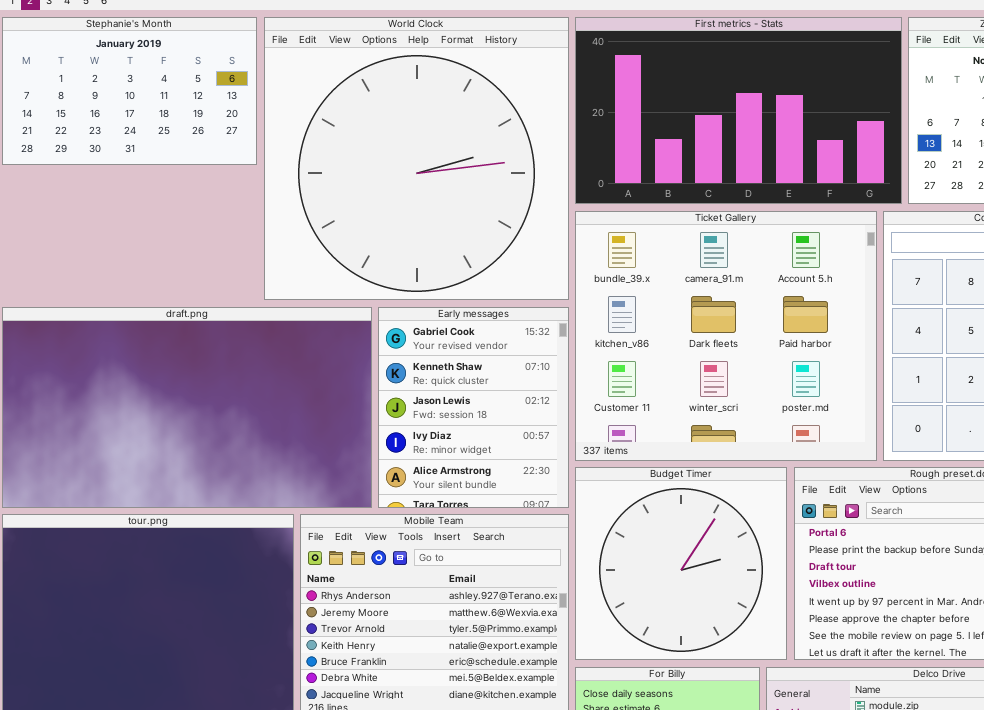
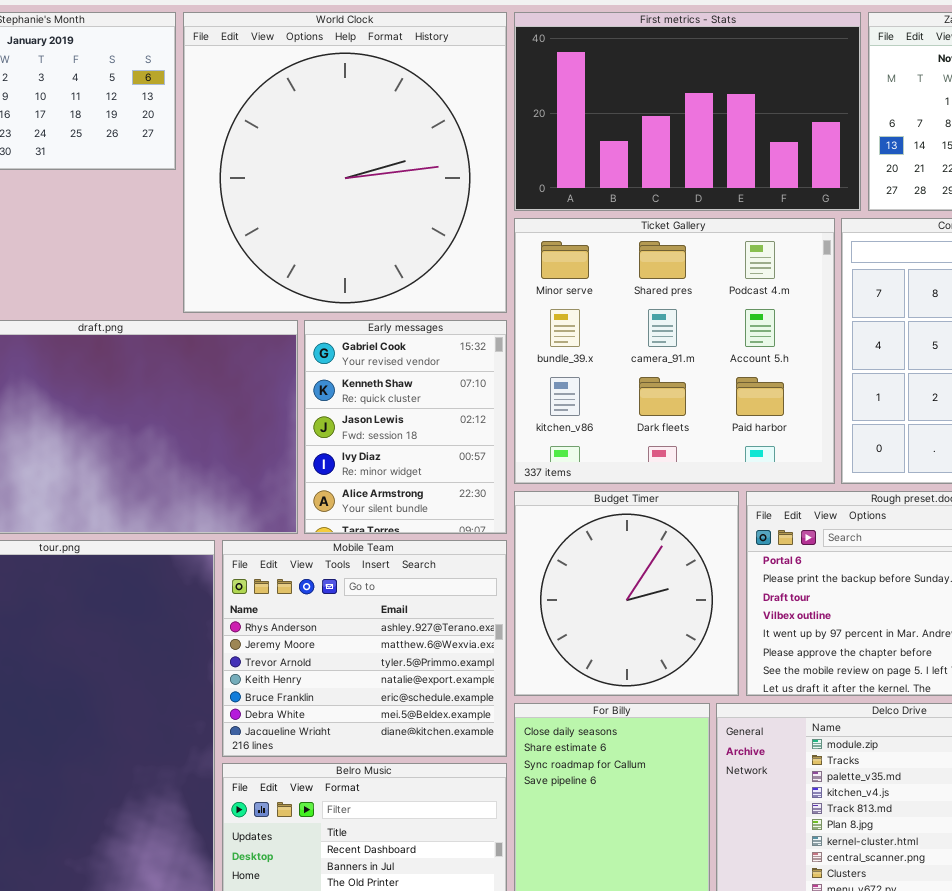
Ticket Gallery: [575,211,877,461] -> [514,218,835,484], scrolled up 1 row

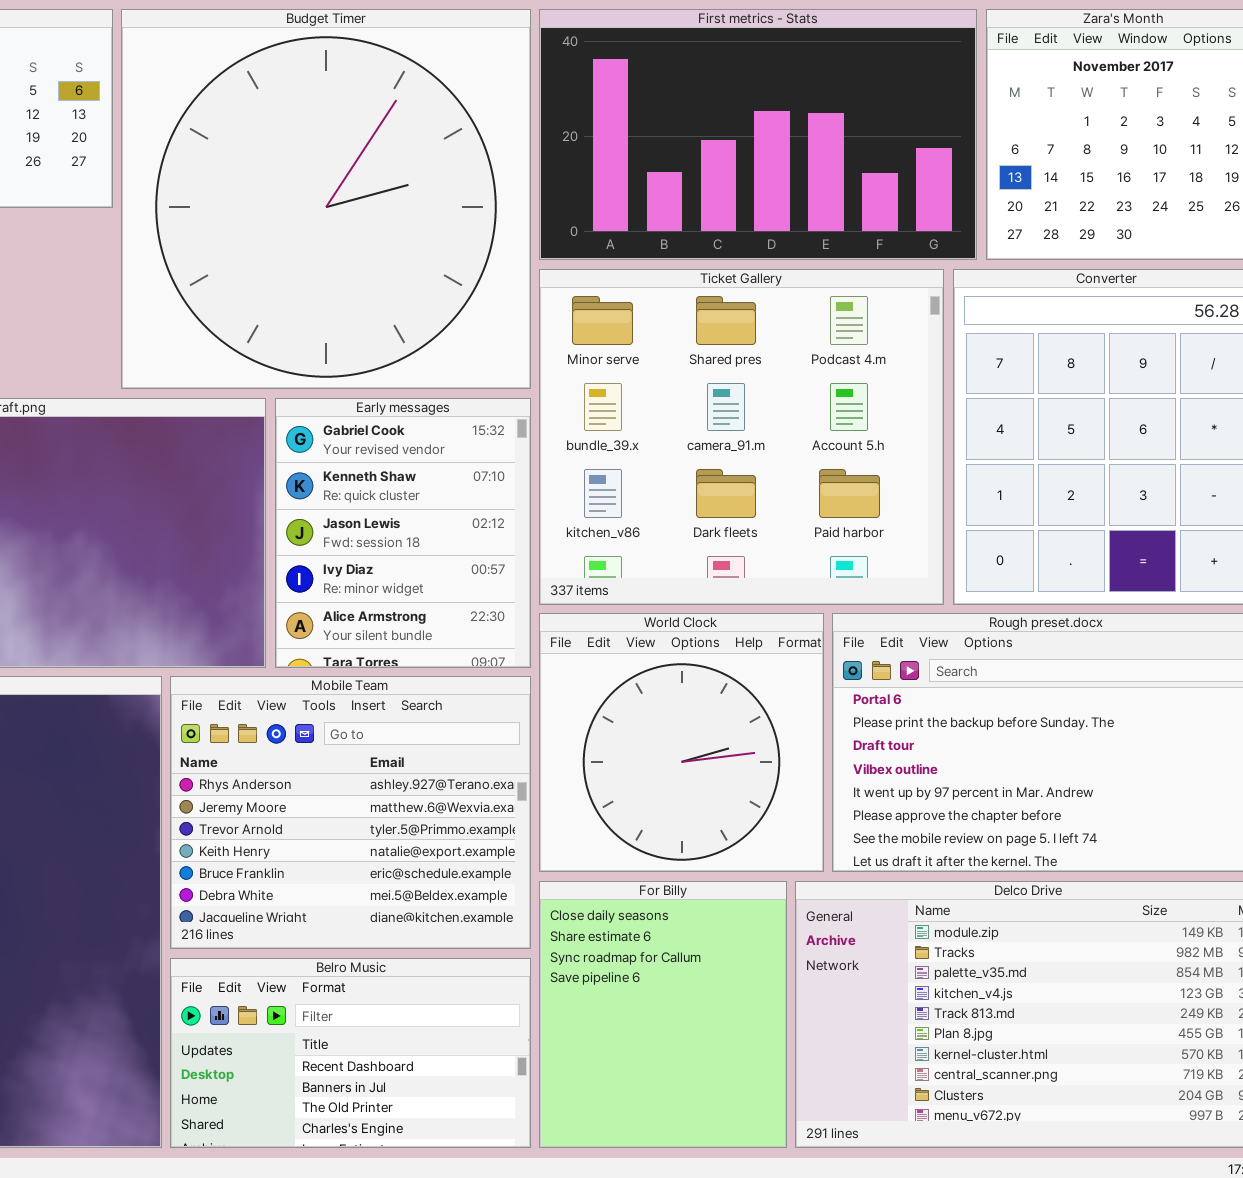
World Clock: [183,12,507,313] -> [539,613,824,872], moved, resized
Budget Timer: [514,491,739,696] -> [121,9,531,389], moved, resized

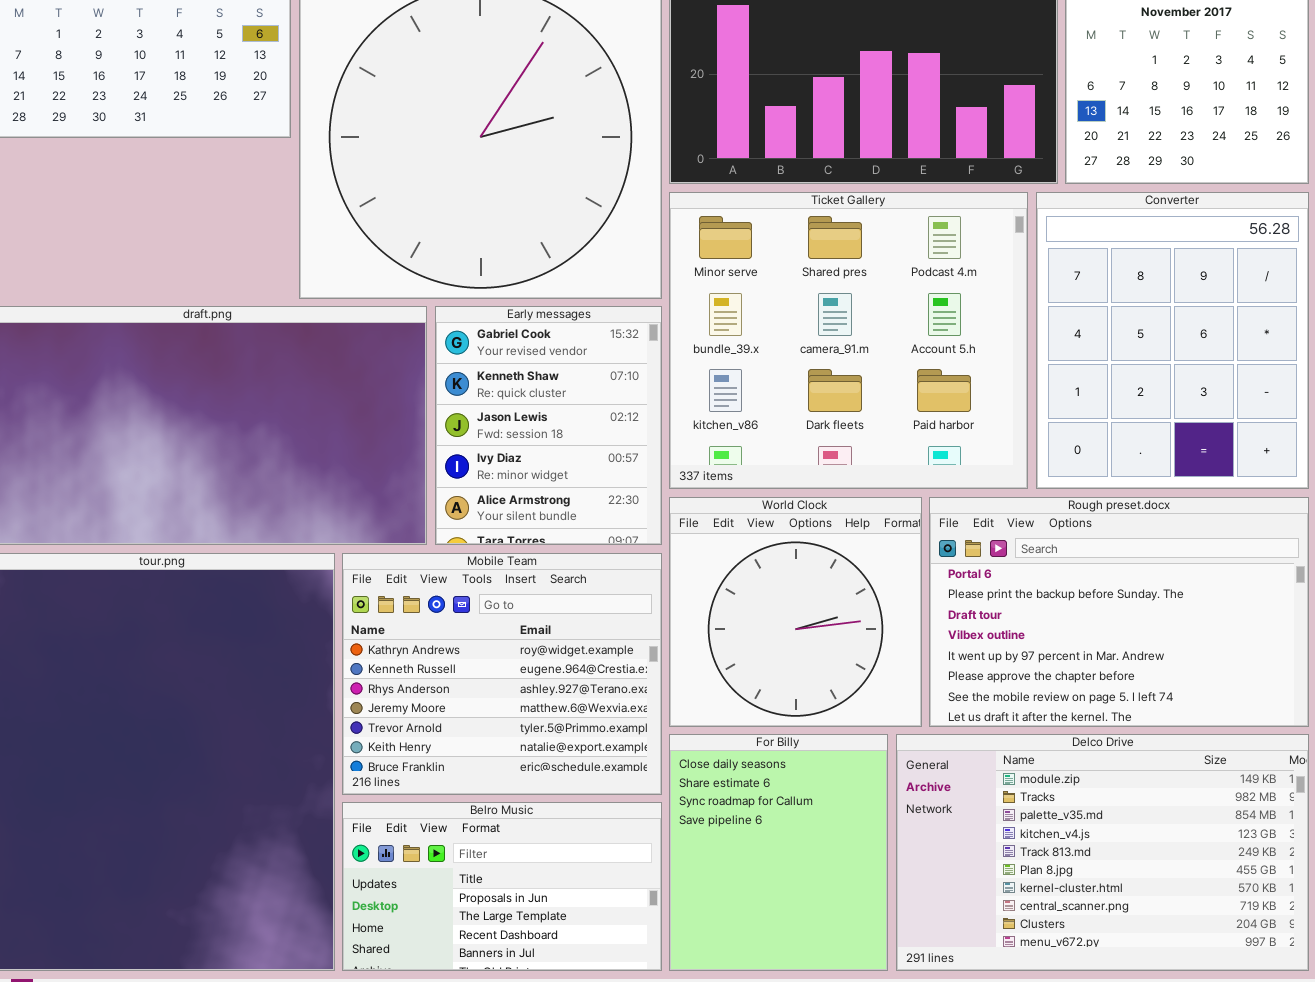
Mobile Team: [170,676,531,949] -> [342,553,662,795], scrolled up 2 rows
Belro Music: [170,958,531,1148] -> [342,802,662,971], scrolled up 2 rows

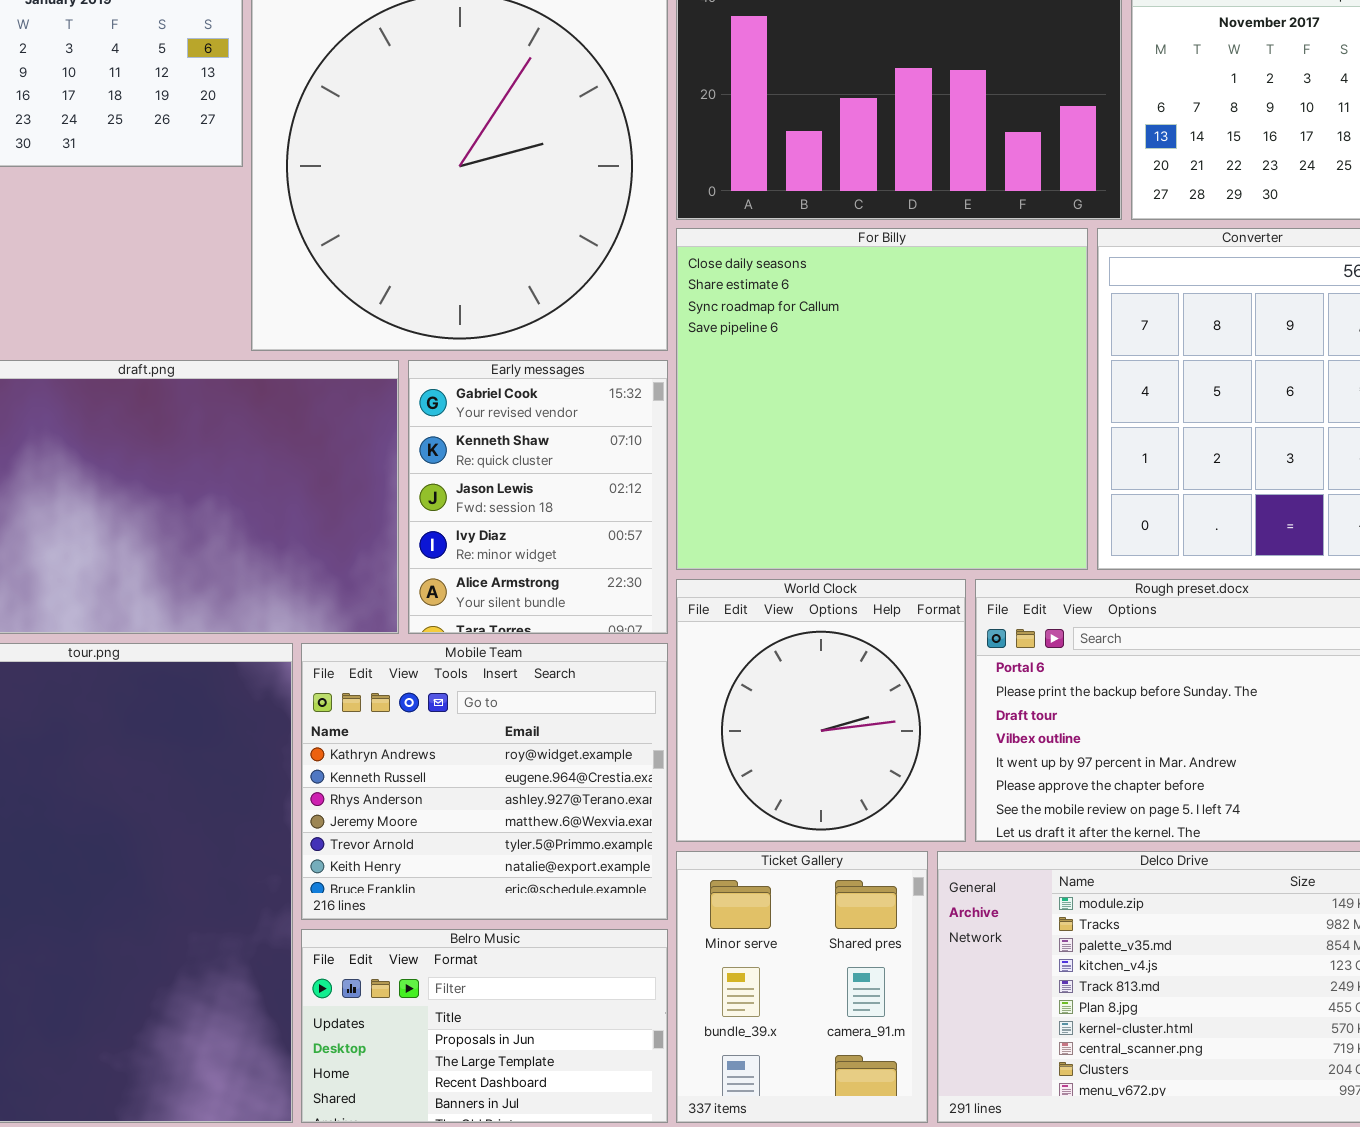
Ticket Gallery: [669,192,1028,489] -> [676,851,928,1123], moved, resized
For Billy: [669,734,888,971] -> [676,228,1088,570], moved, resized

